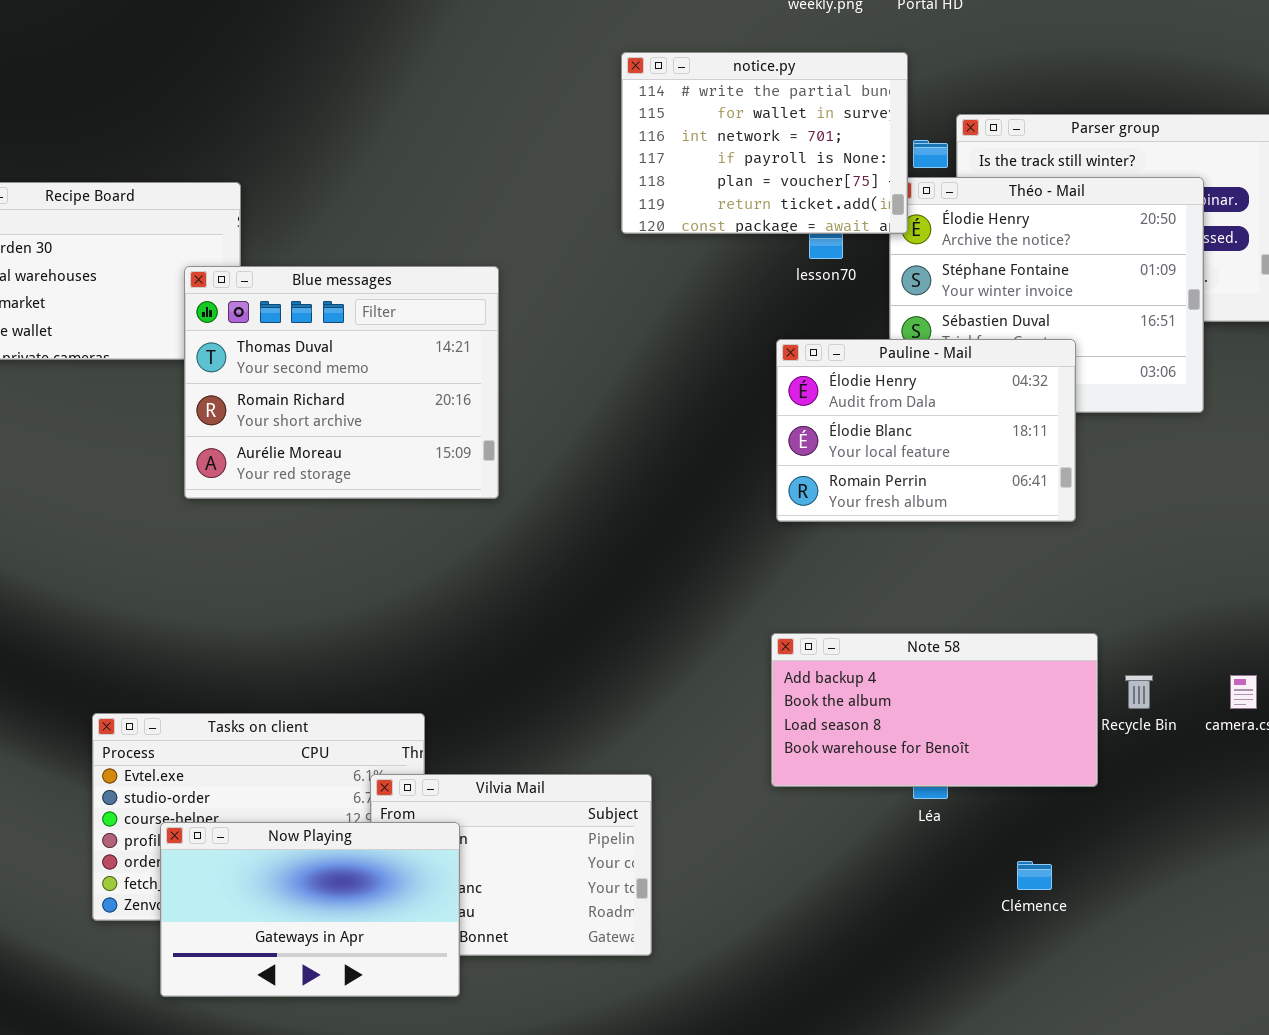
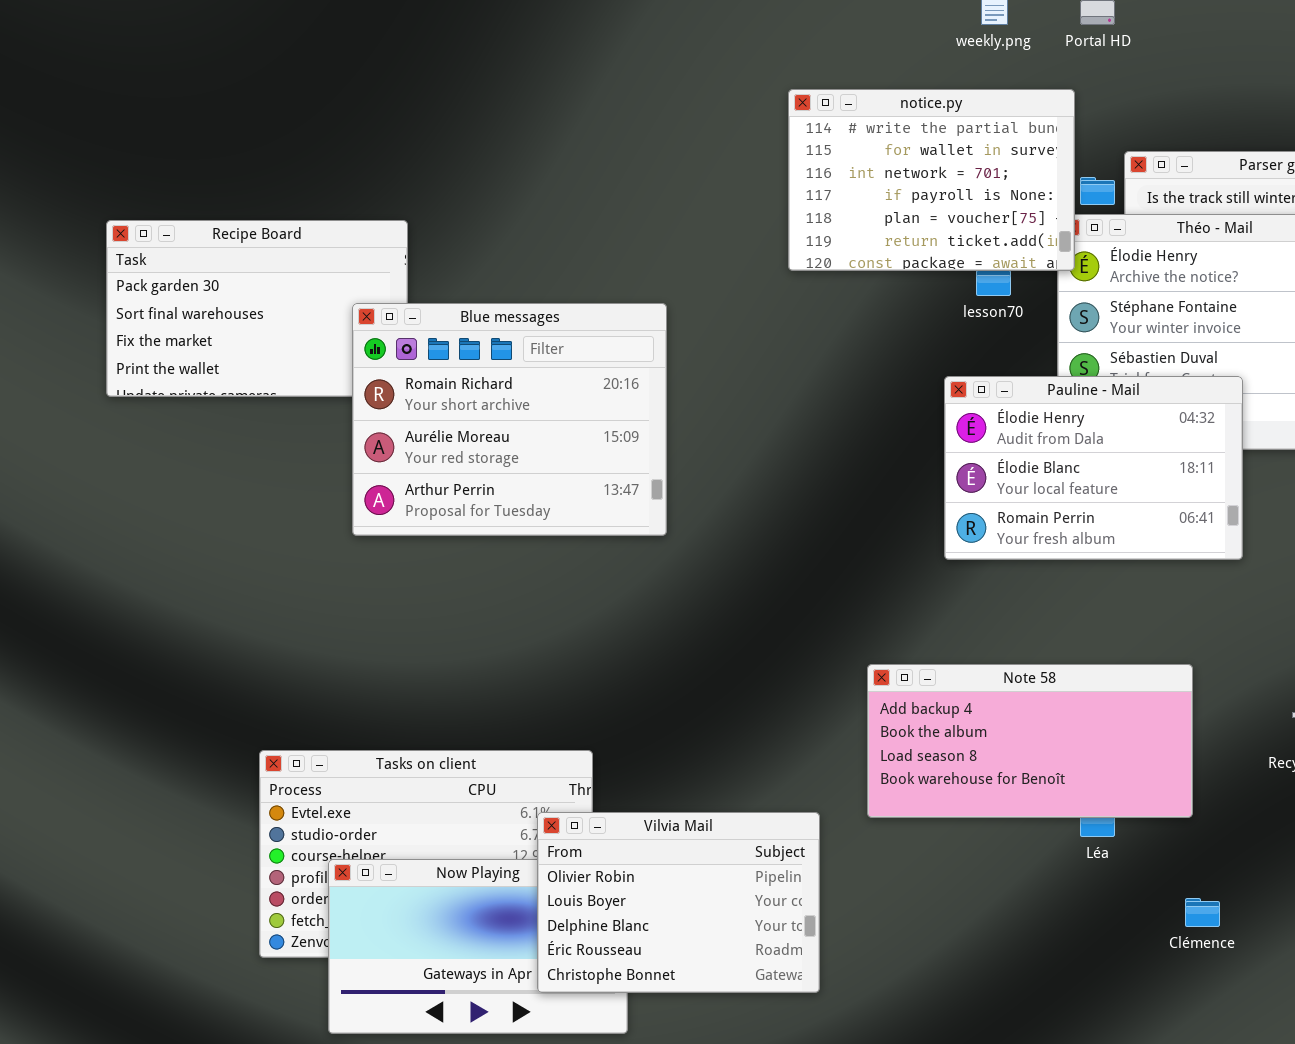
Blue messages: [184,266,499,499] -> [352,303,667,536], scrolled down 1 row
Note 58: [771,633,1098,787] -> [867,664,1193,818], moved
Vilvia Mail: [370,774,652,956] -> [537,812,820,993], raised

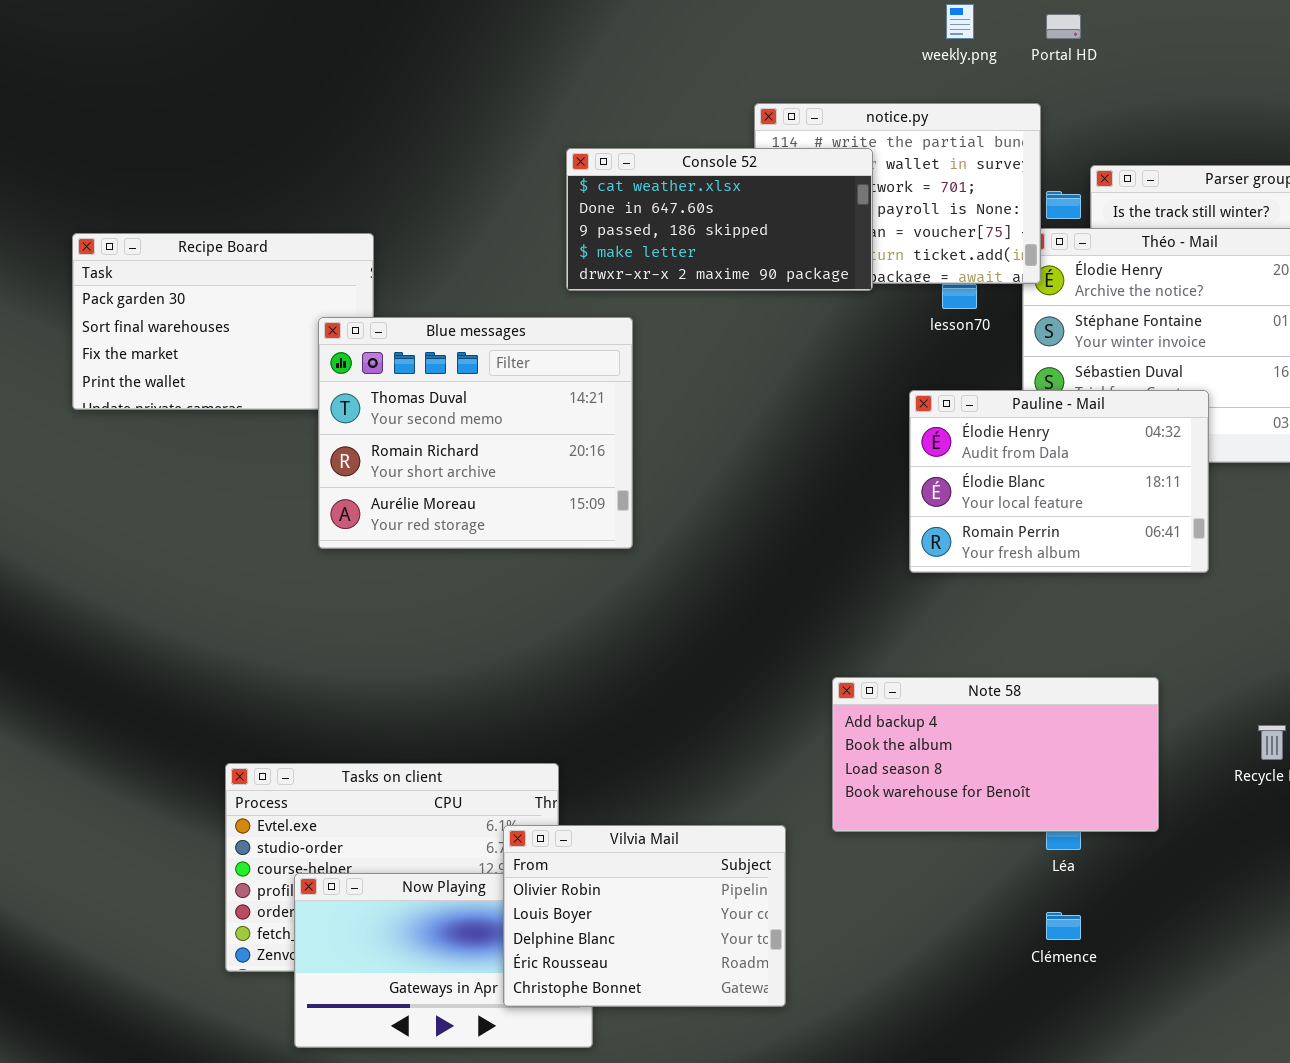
Console 52: none -> [566,148,873,291], opened
Blue messages: [352,303,667,536] -> [318,317,633,549], scrolled up 1 row
Clémence: [1185,898,1220,927] -> [1046,912,1081,940], moved

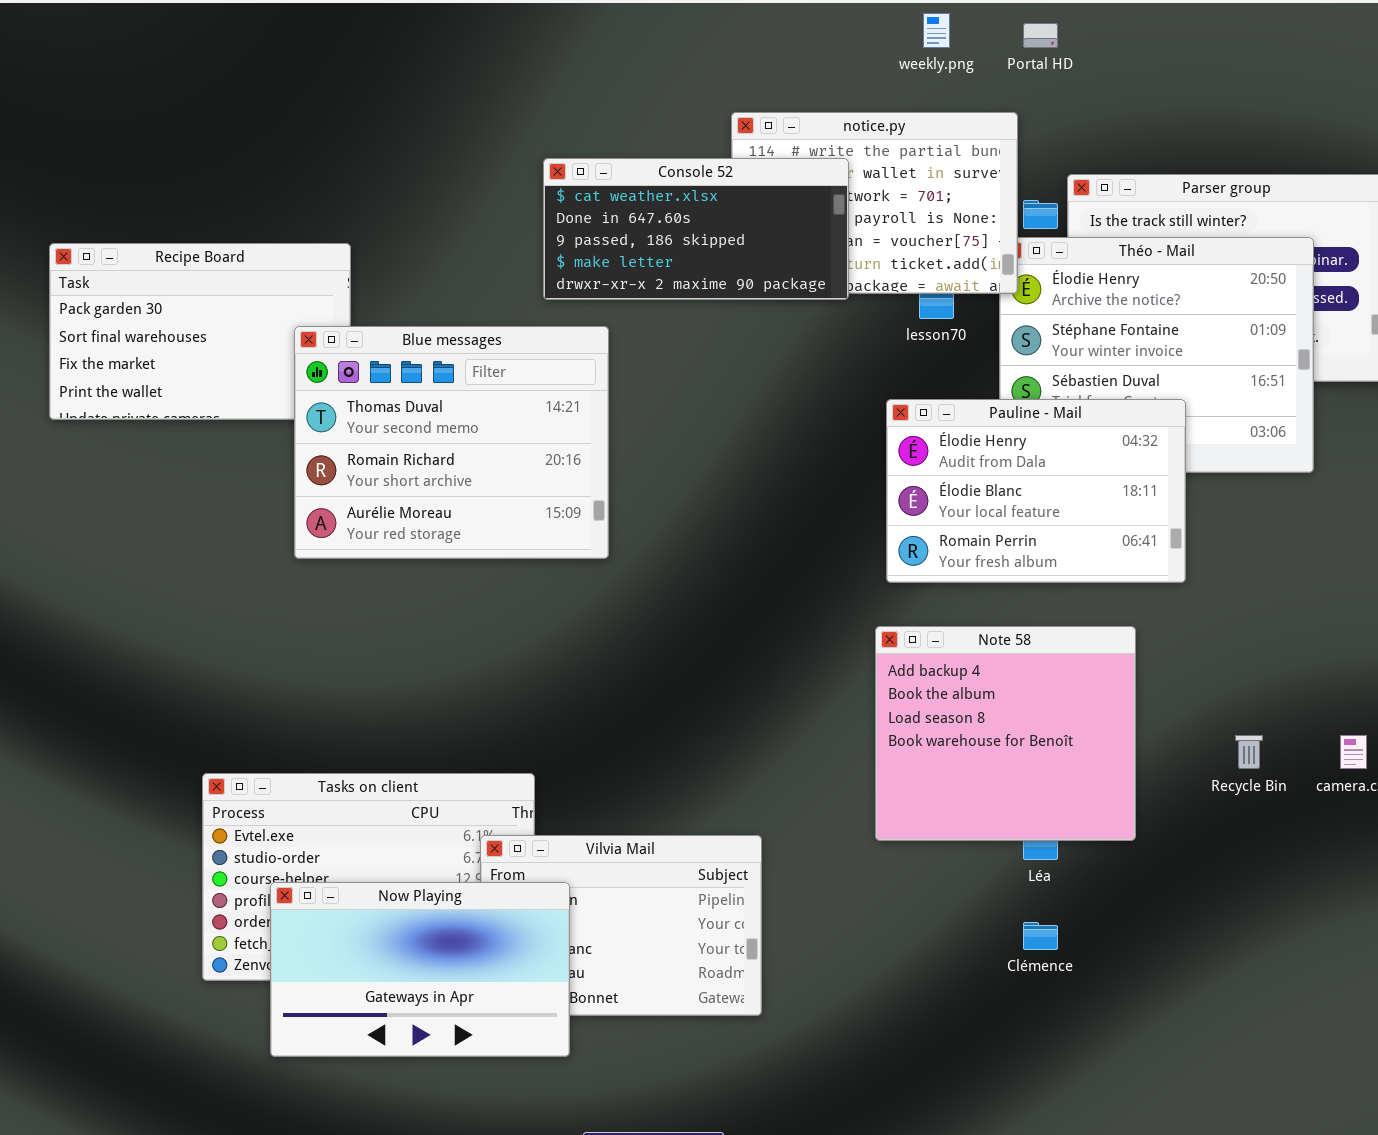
Note 58: [832,677,1159,832] -> [875,626,1136,841], resized
Now Playing: [294,873,593,1048] -> [270,882,570,1057], raised

